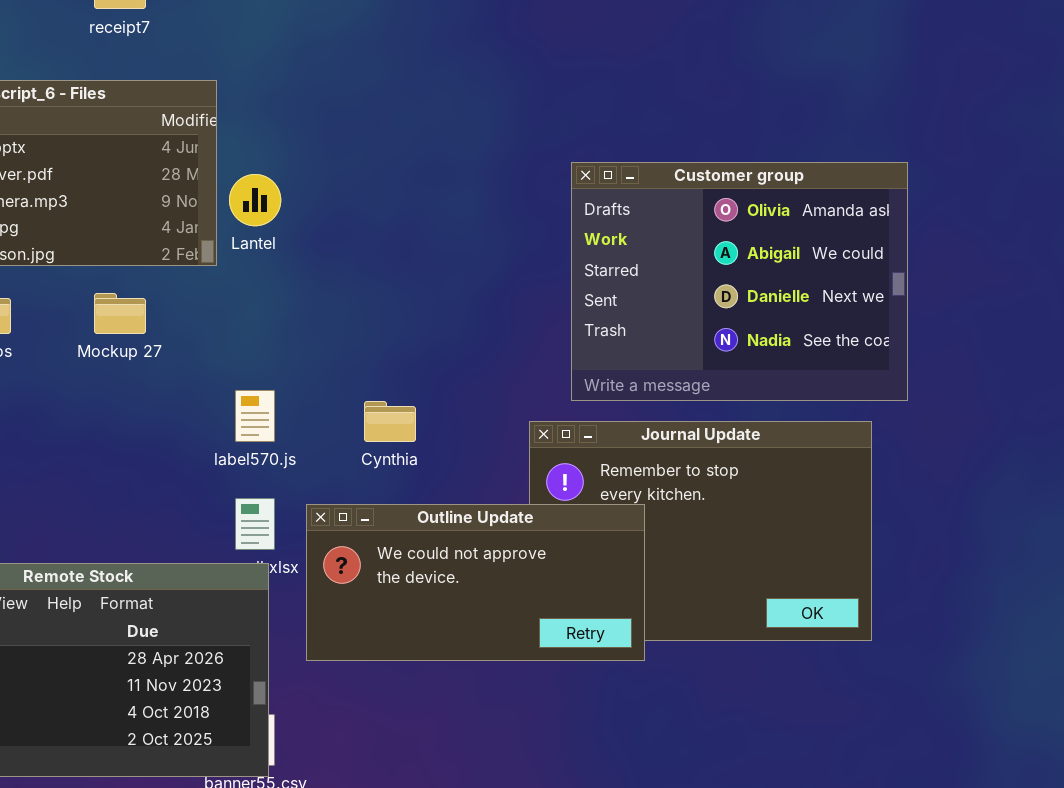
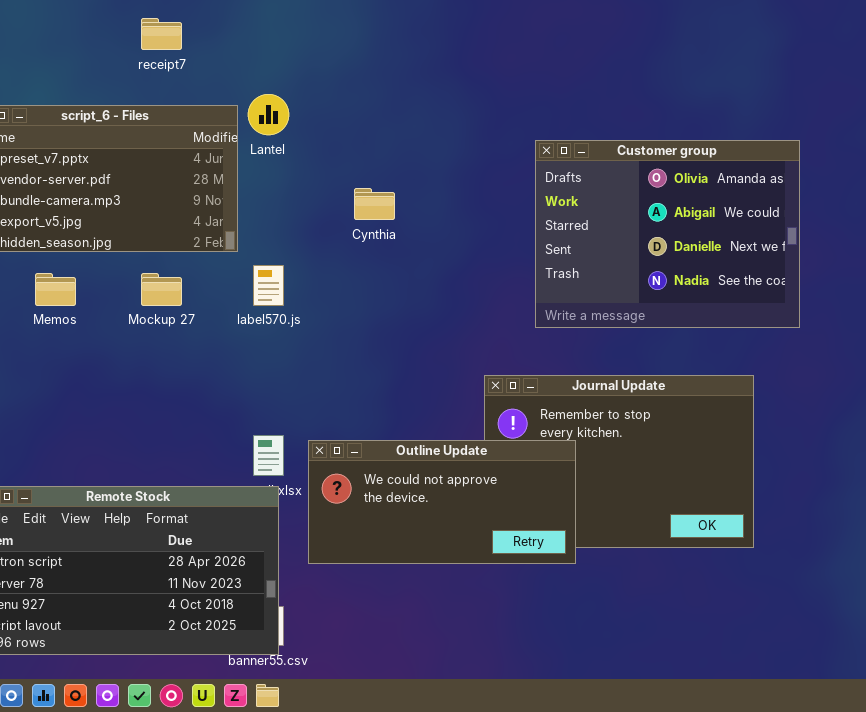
Customer group: [571,162,908,401] -> [535,140,800,328], moved
Lantel: [229,174,281,226] -> [248,94,289,135], moved
label570.js: [235,390,275,442] -> [253,265,284,306], moved
Cynthia: [364,401,416,442] -> [354,188,395,220], moved

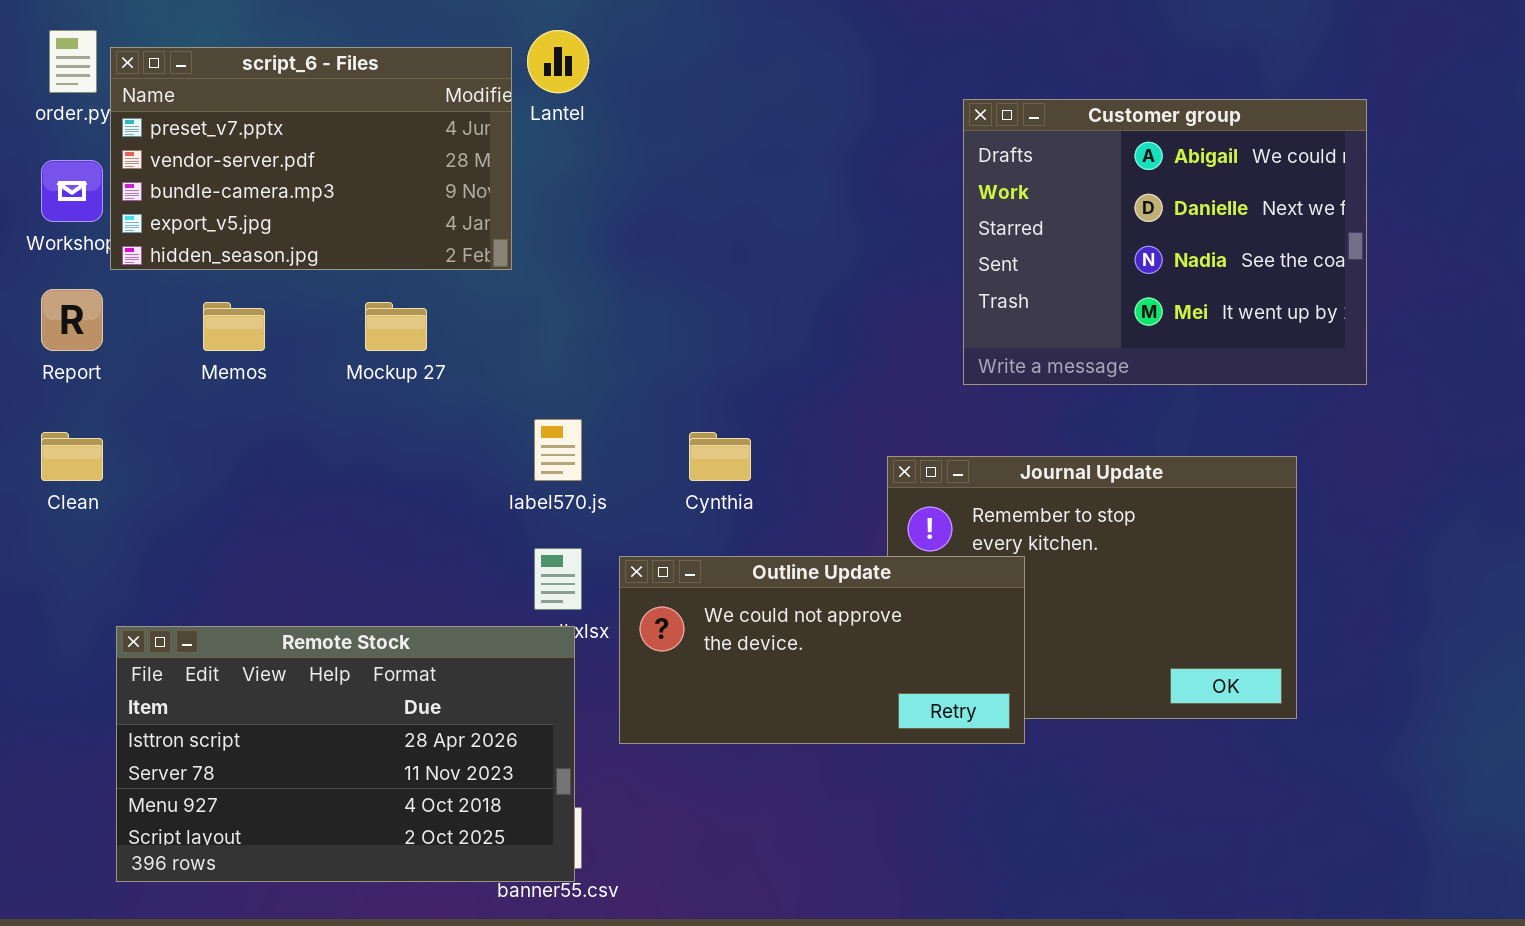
Customer group: [535,140,800,328] -> [963,99,1367,385], scrolled down 1 row
Cynthia: [354,188,395,220] -> [689,432,751,481], moved
label570.js: [253,265,284,306] -> [534,419,582,481], moved

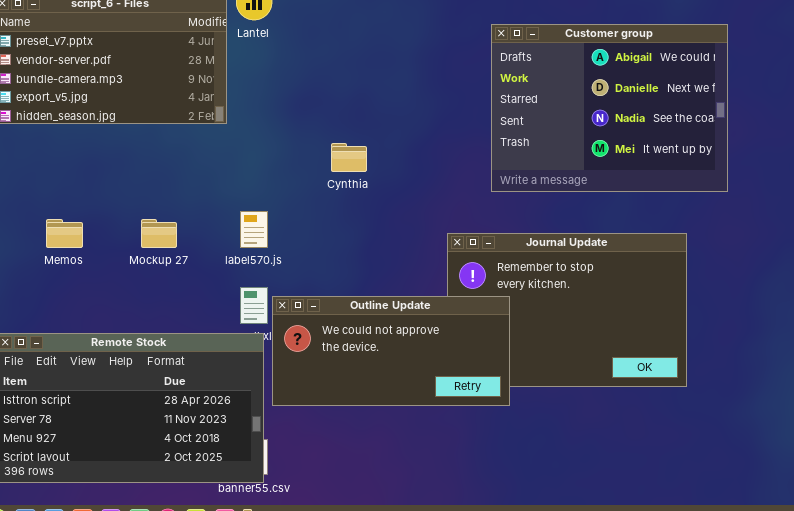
Memos: [203,302,265,351] -> [46,219,83,248], moved
Mockup 27: [365,302,427,351] -> [141,219,177,248], moved
Cynthia: [689,432,751,481] -> [331,143,367,172], moved
Outline Update: [619,556,1025,744] -> [272,296,510,406], moved

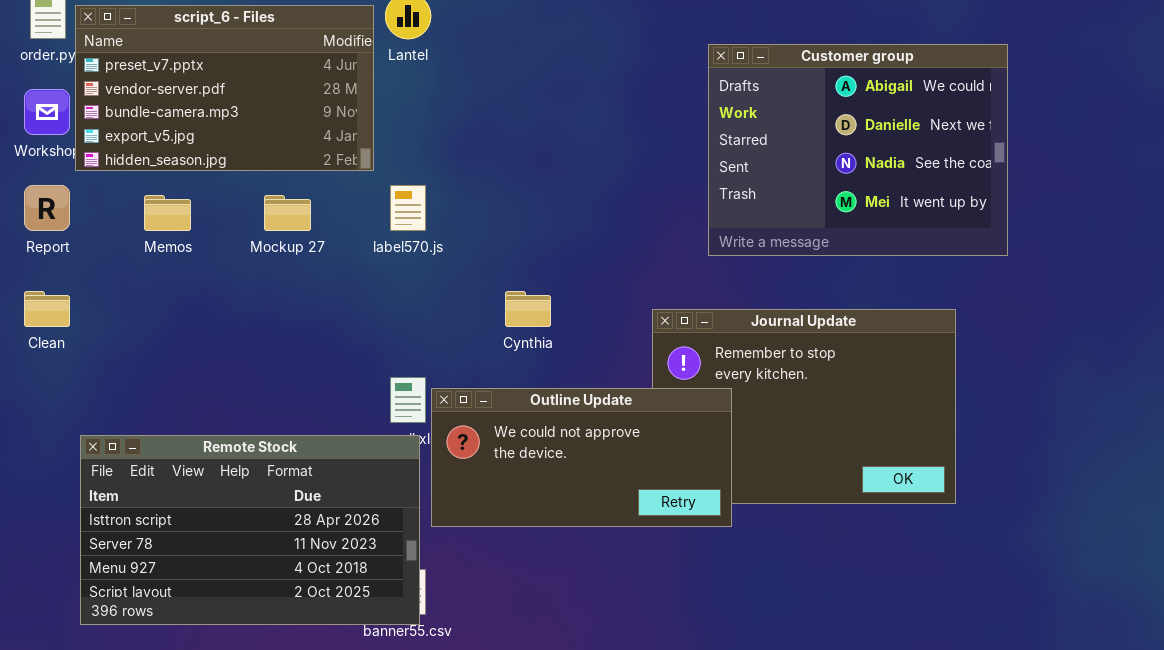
Cynthia: [331,143,367,172] -> [505,291,551,327], moved
label570.js: [240,211,268,248] -> [390,185,426,231], moved
Memos: [46,219,83,248] -> [144,195,191,231], moved
Mockup 27: [141,219,177,248] -> [264,195,311,231], moved

